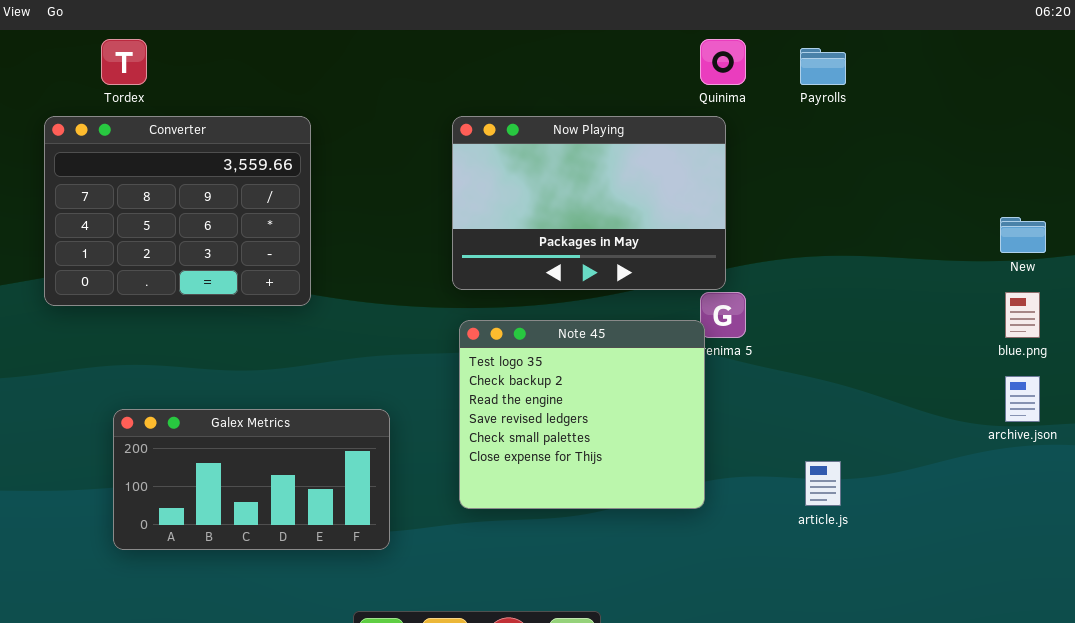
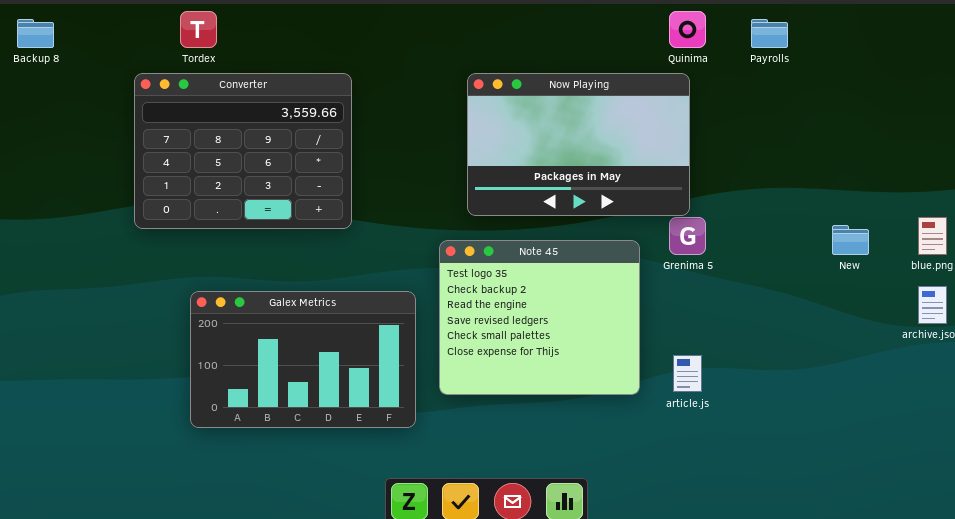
New: [1000,217,1046,253] -> [832,225,869,255], moved
Note 45: [459,320,705,509] -> [439,240,640,395], moved
Galex Metrics: [113,409,390,550] -> [190,291,416,428], resized
article.js: [805,461,841,506] -> [673,355,702,392], moved

